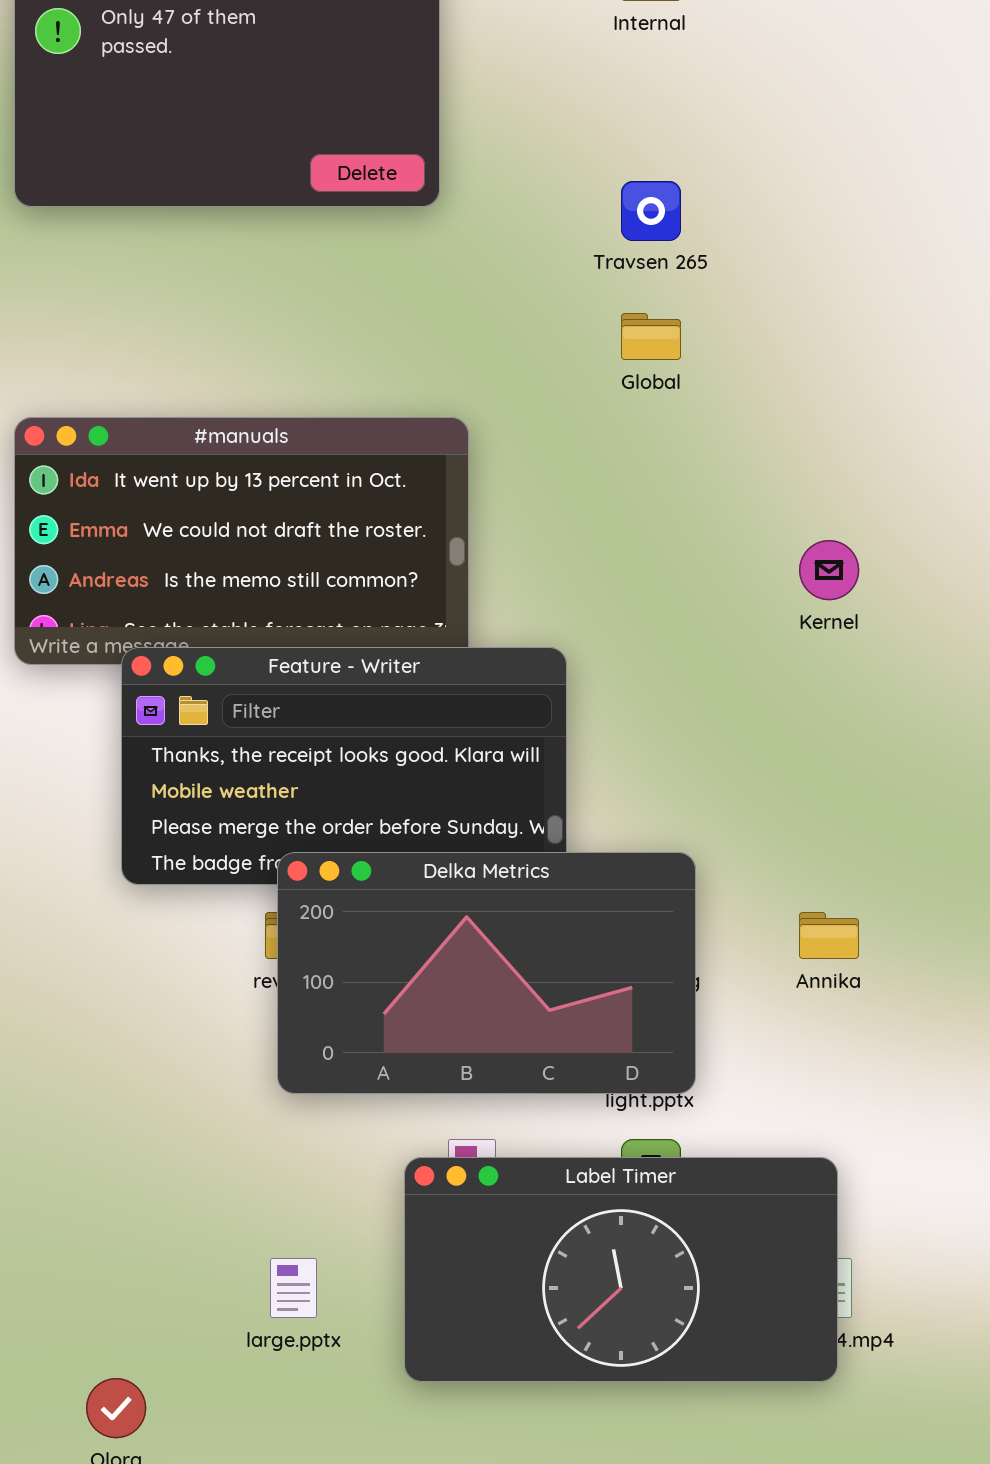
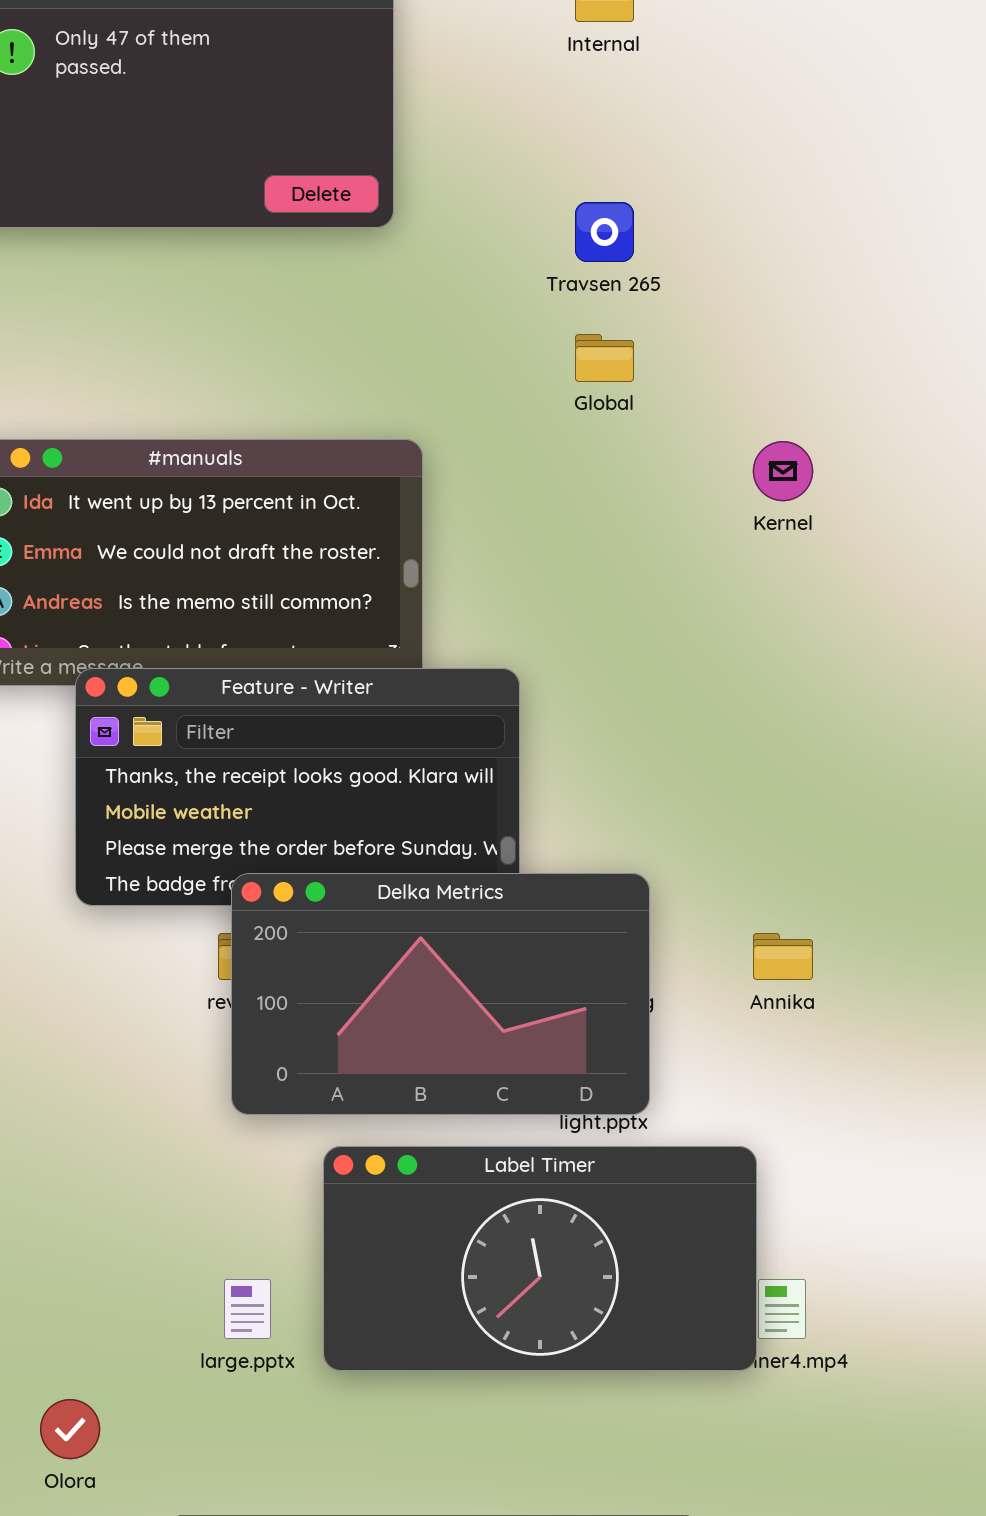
Kernel: [799,540,859,600] -> [753,441,813,501], moved
Label Timer: [404,1157,838,1382] -> [323,1146,757,1371], moved

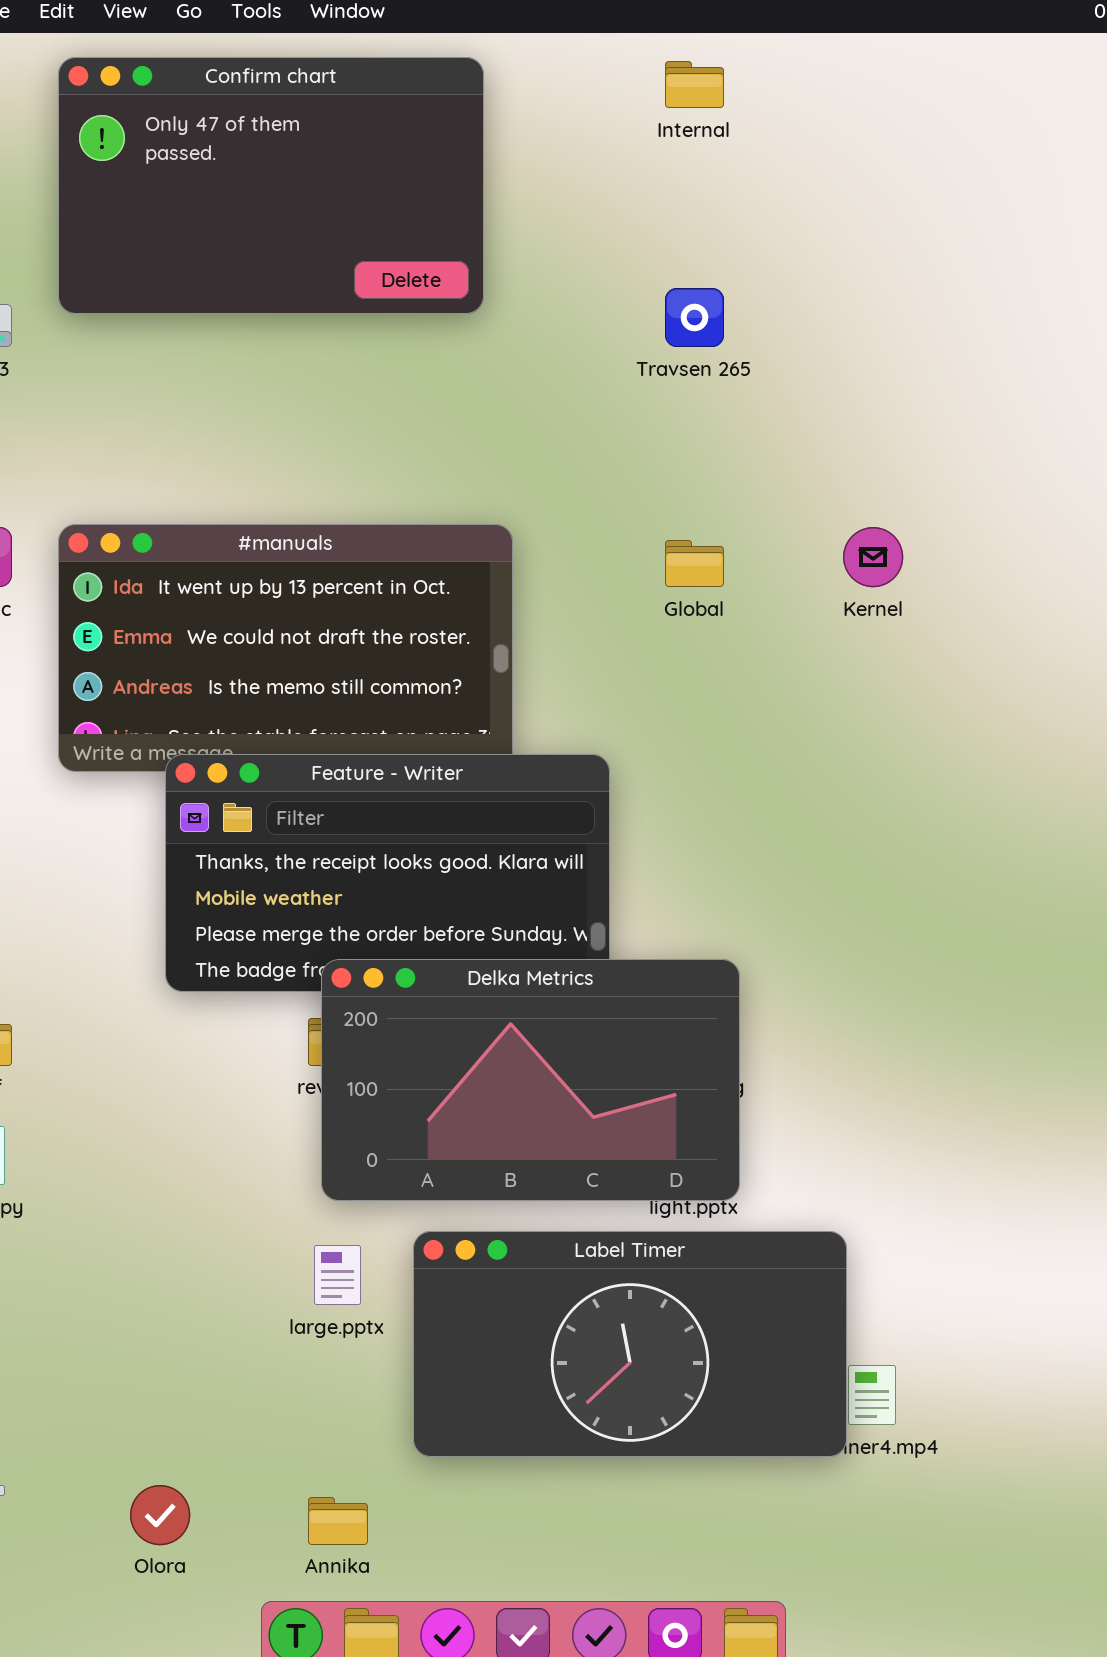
Global: [575,334,634,382] -> [665,540,724,587], moved
Annika: [753,933,813,980] -> [308,1497,368,1545], moved
large.pptx: [224,1279,271,1339] -> [314,1245,361,1305], moved

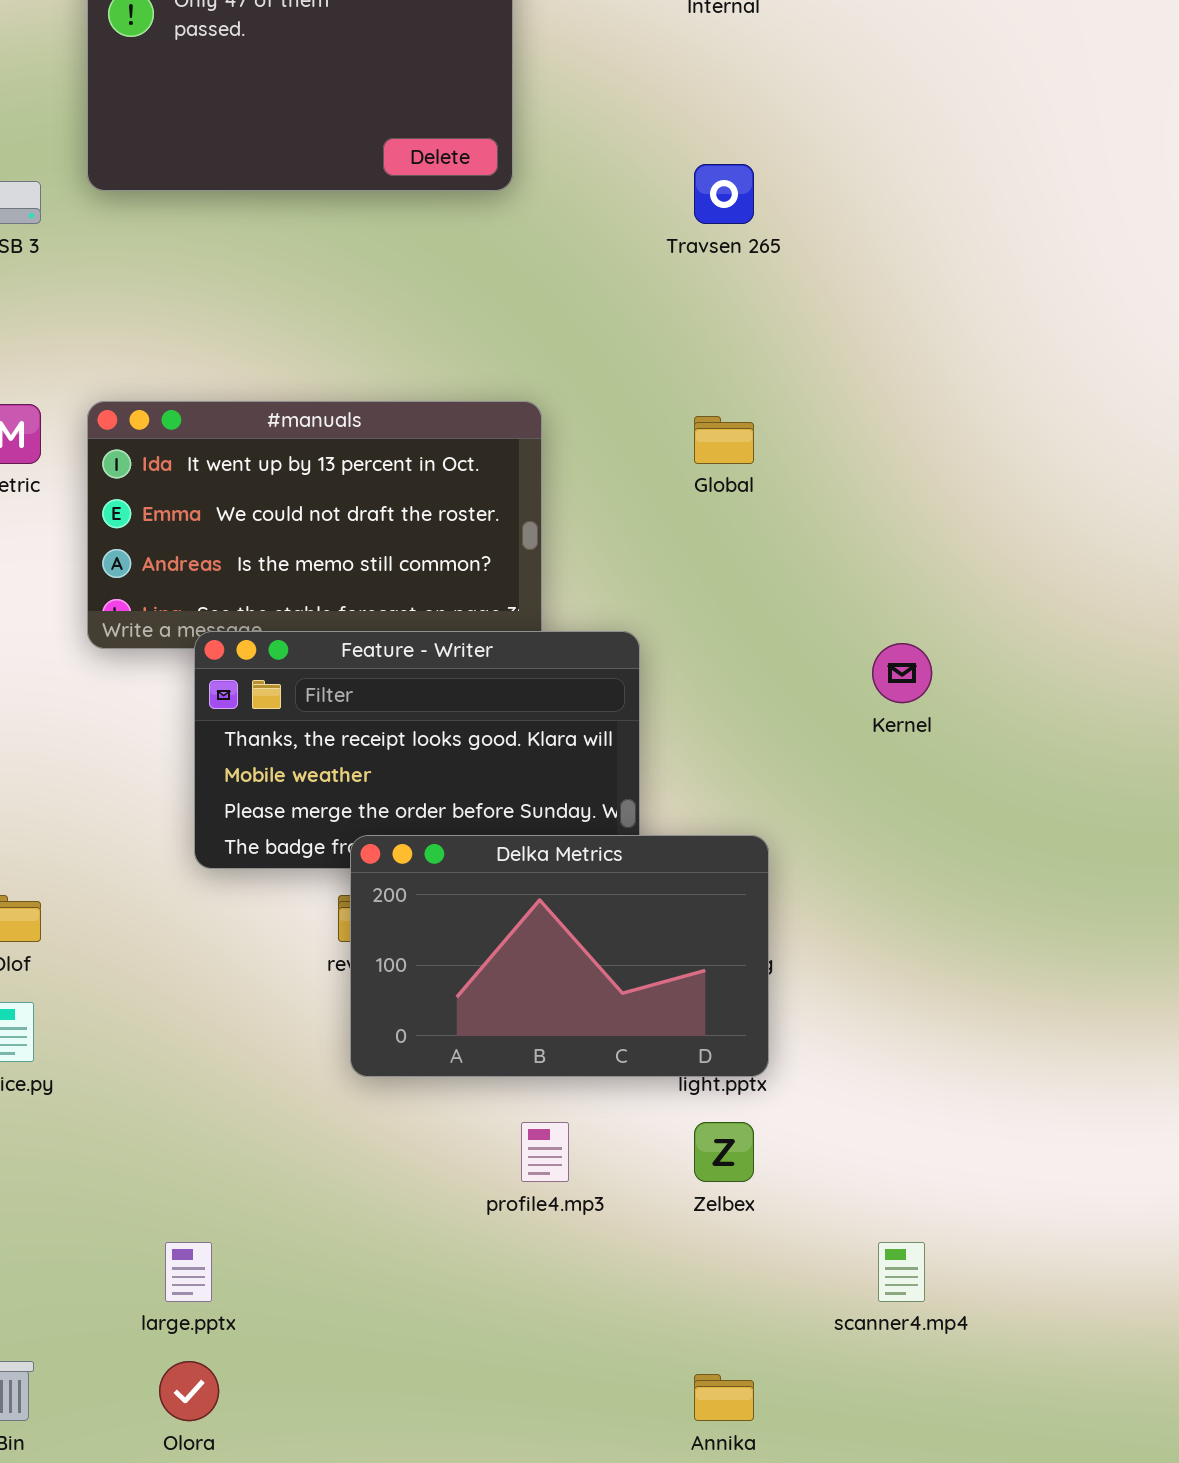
Kernel: [843,527,903,587] -> [872,643,932,703], moved
Label Timer: [413,1231,847,1457] -> none, closed
large.pptx: [314,1245,361,1305] -> [165,1242,212,1302], moved
Annika: [308,1497,368,1545] -> [694,1374,754,1421], moved

